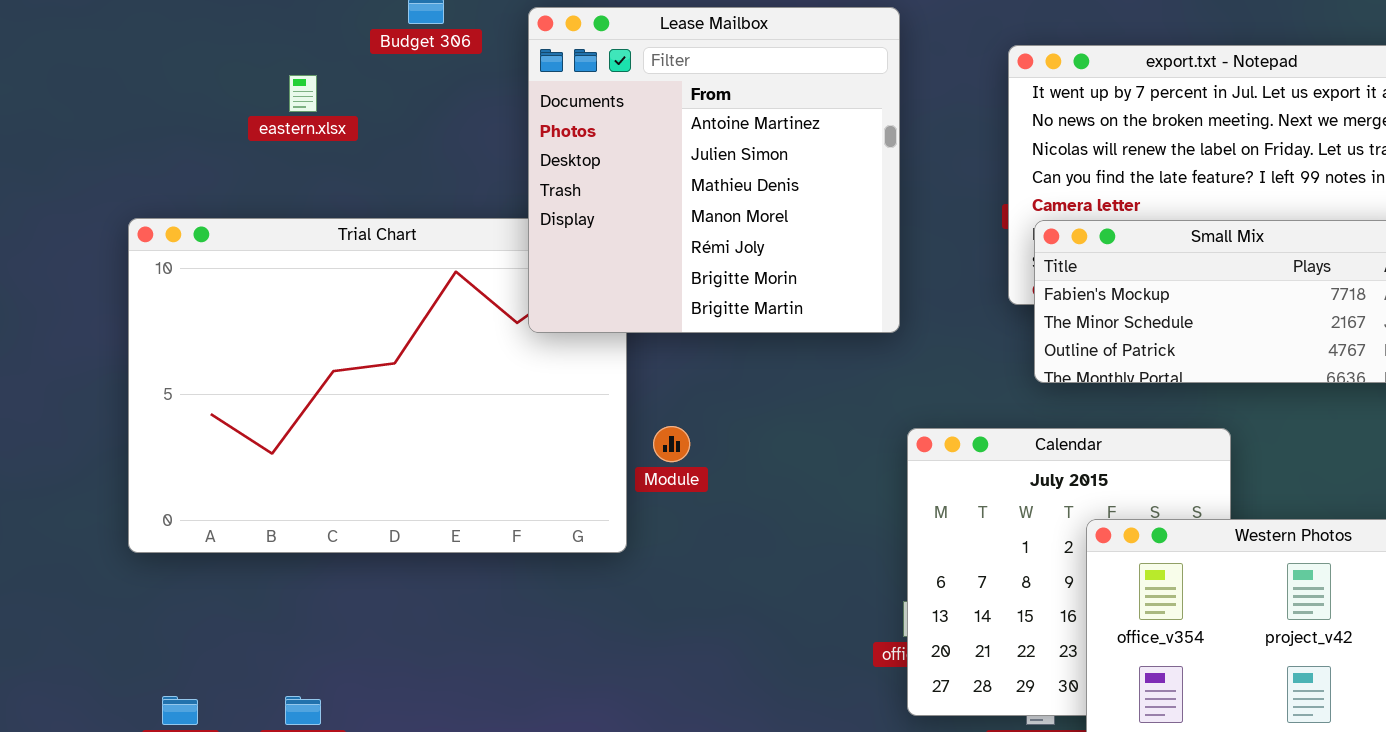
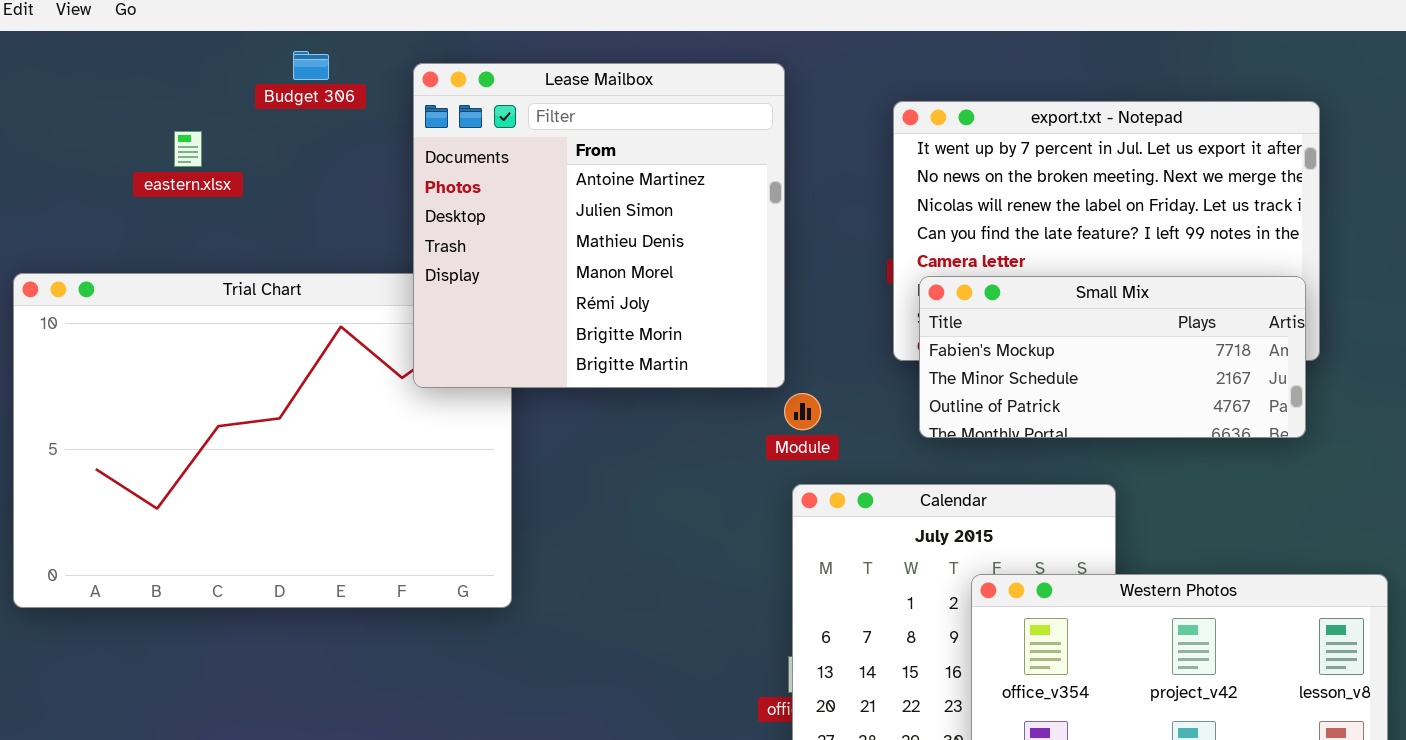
Module: [653,426,690,462] -> [784,393,821,430], moved

